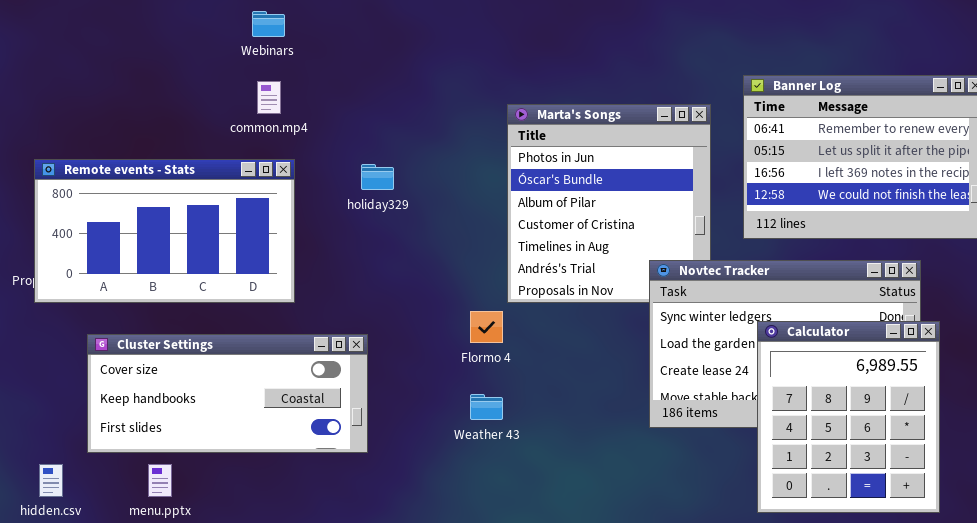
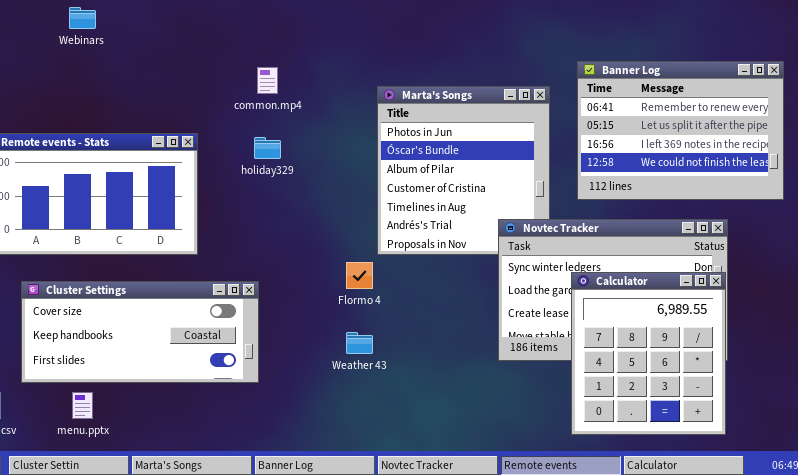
Webinars: [252,11,285,37] -> [69,7,96,29], moved
common.mp4: [257,81,281,114] -> [257,67,278,94], moved
Calculator: [757,321,940,513] -> [571,272,726,435], moved

